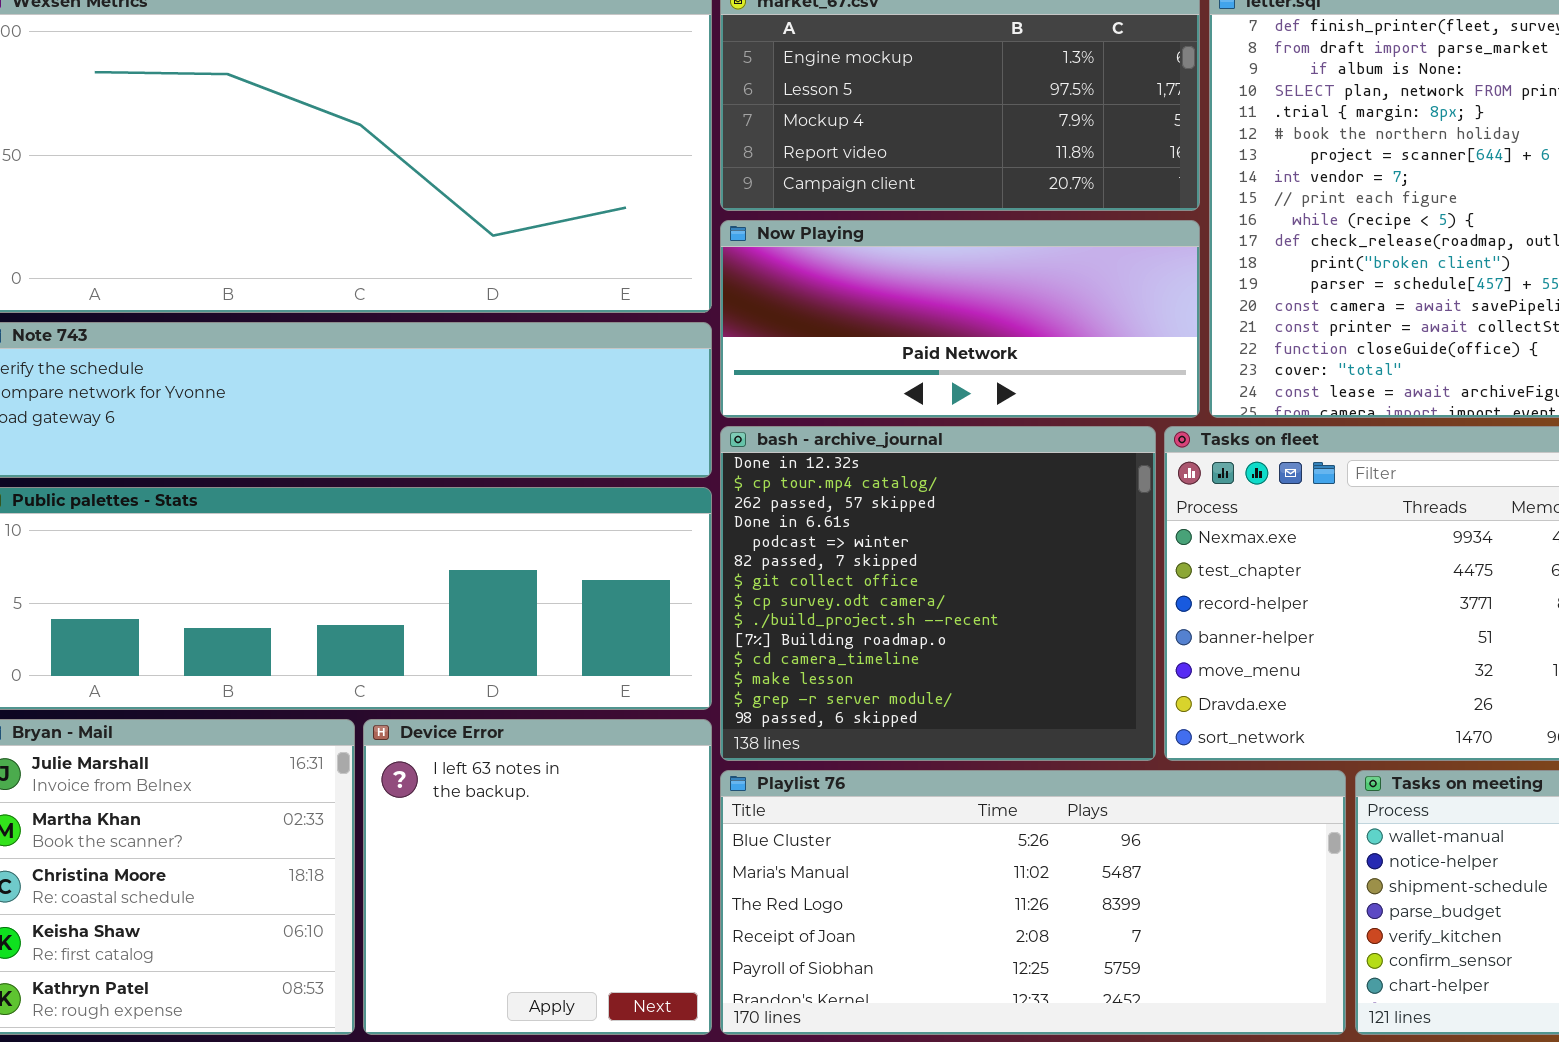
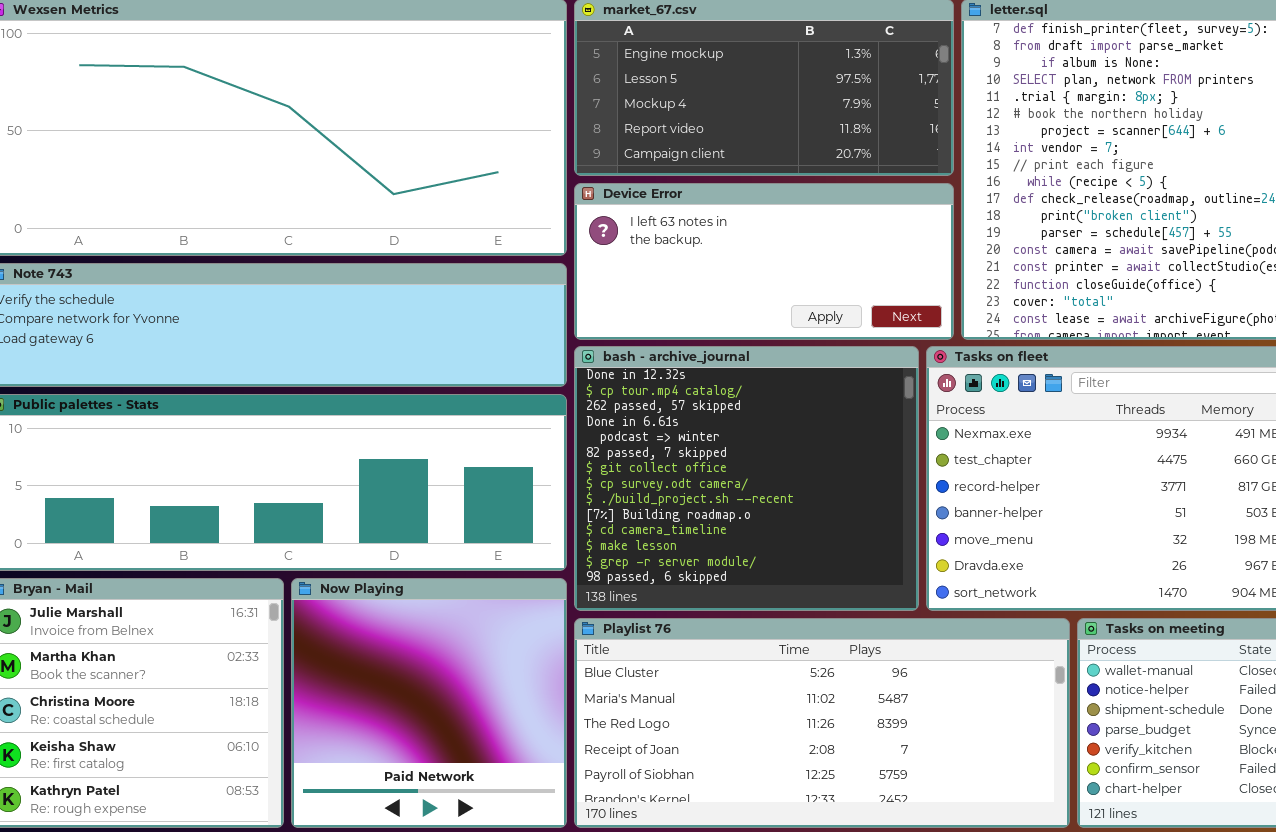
Now Playing: [720,220,1200,418] -> [291,578,567,828], moved, resized
Device Error: [363,719,712,1035] -> [574,183,954,340], moved, resized

